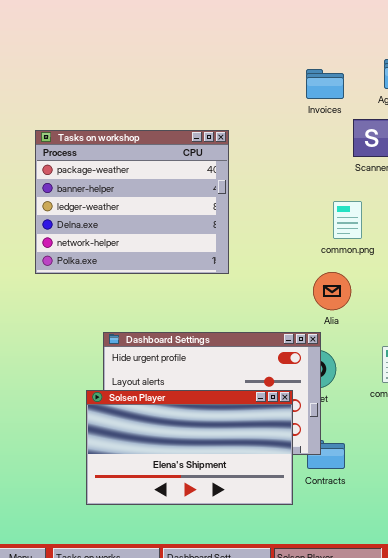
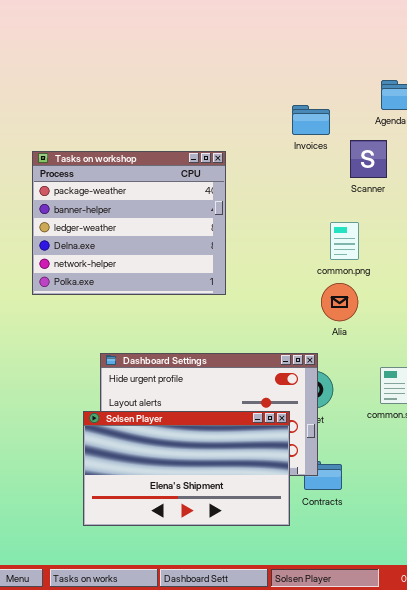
Invoices: [306,69,344,99] -> [292,105,330,135], moved
Alia: [313,272,351,310] -> [321,283,358,321], moved

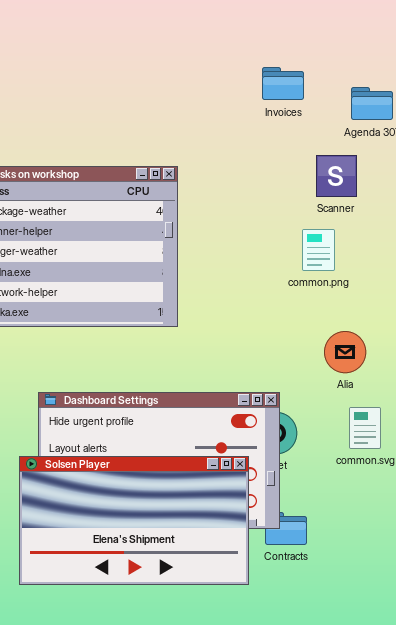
Invoices: [292,105,330,135] -> [262,67,304,100], moved
common.png: [330,222,359,260] -> [302,229,335,271], moved
Alia: [321,283,358,321] -> [324,331,366,373], moved

